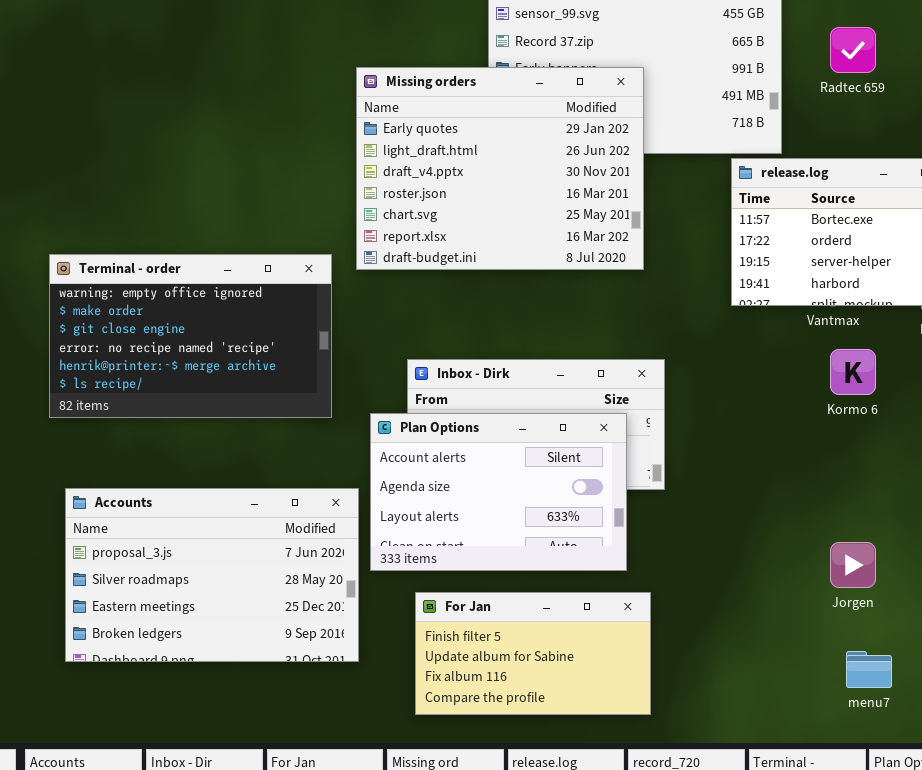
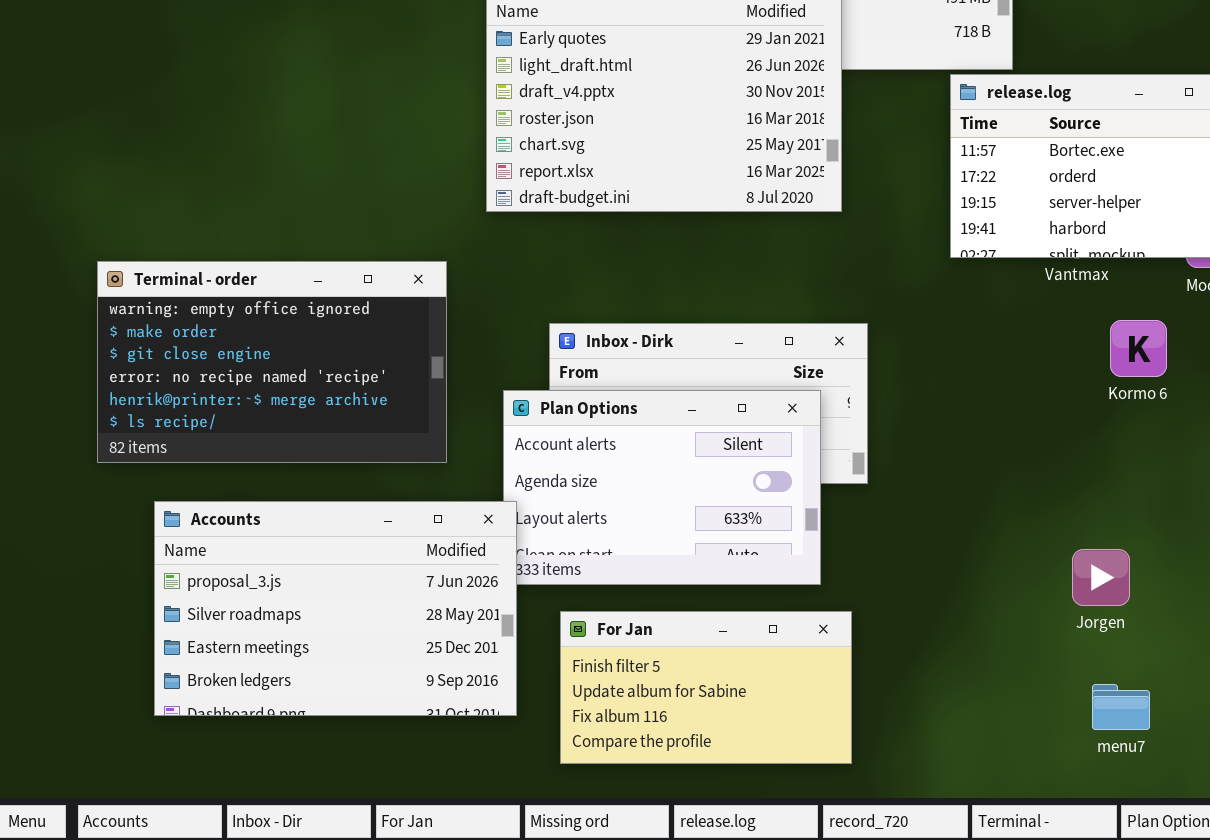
Terminal - order: [49,254,332,418] -> [97,261,447,463], moved
Kormo 6: [830,349,876,395] -> [1110,320,1167,377], moved
Accounts: [65,488,359,662] -> [154,501,517,716], moved

